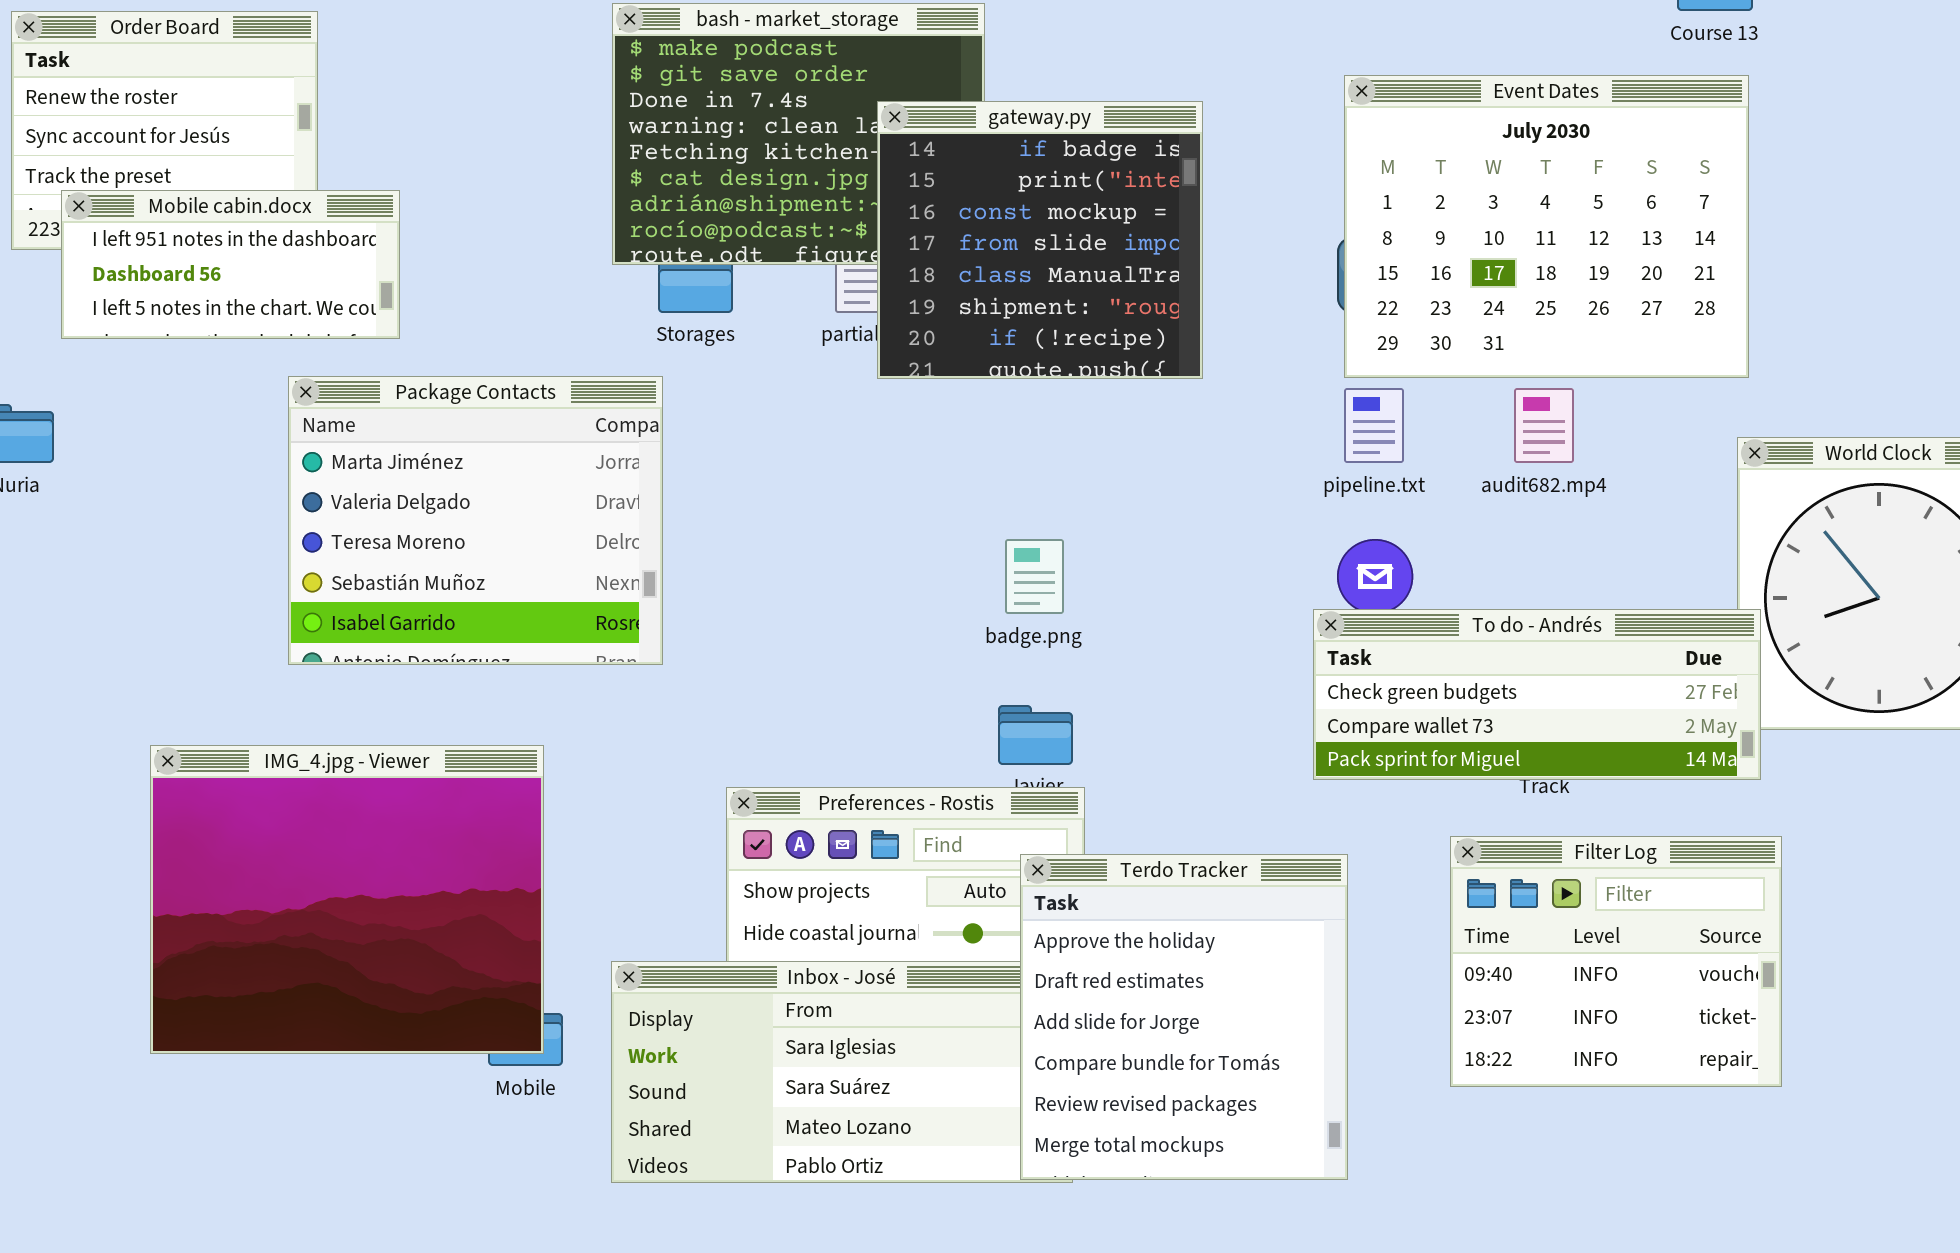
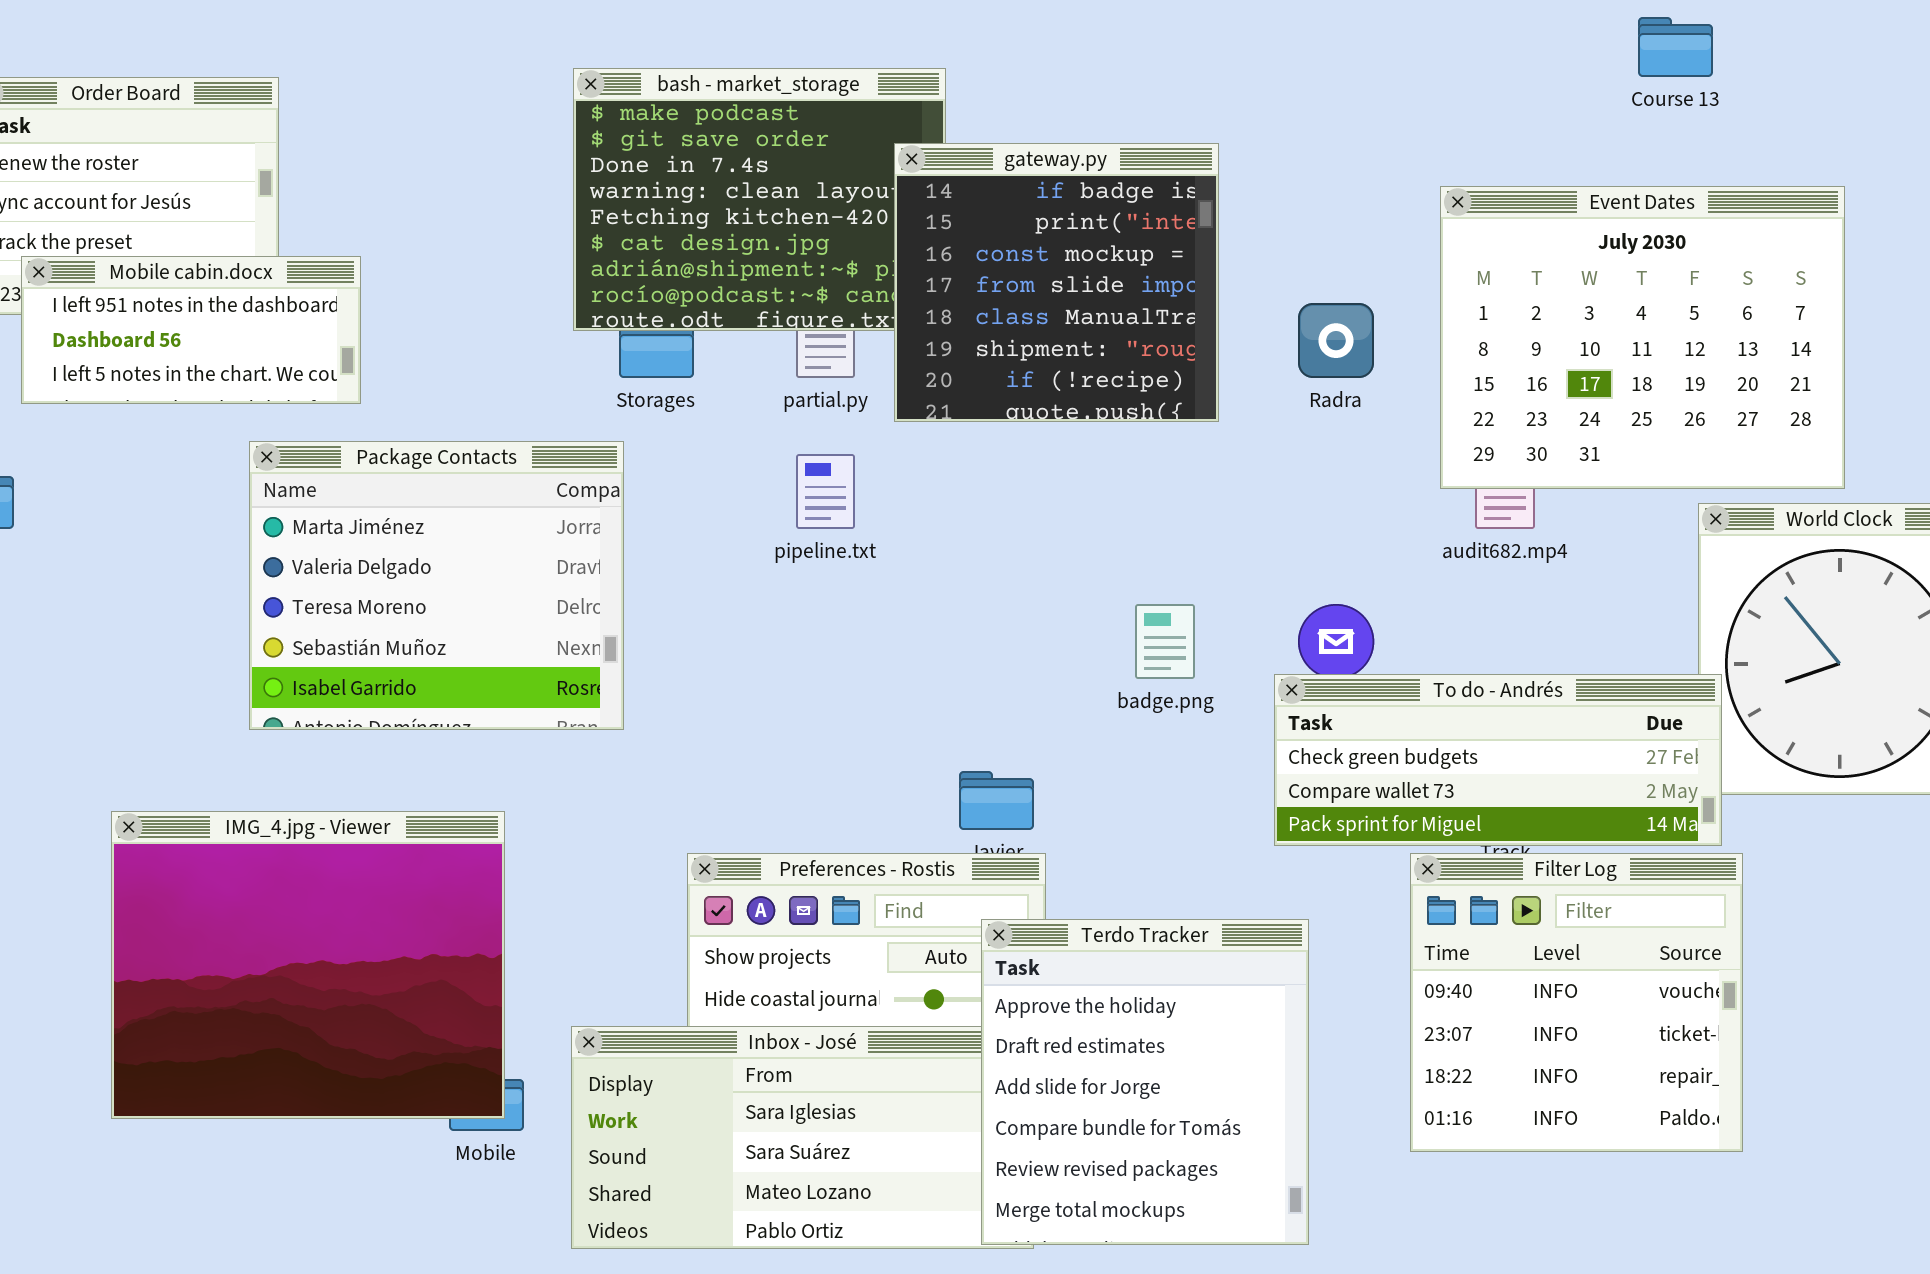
Event Dates: [1344,75,1749,378] -> [1440,186,1845,489], moved
gateway.py: [877,101,1203,379] -> [894,143,1219,422], moved
pipeline.txt: [1344,388,1404,463] -> [796,454,855,529], moved
badge.png: [1005,539,1064,614] -> [1135,604,1195,679], moved
Filter Log: [1450,836,1782,1087] -> [1410,853,1743,1152], resized

